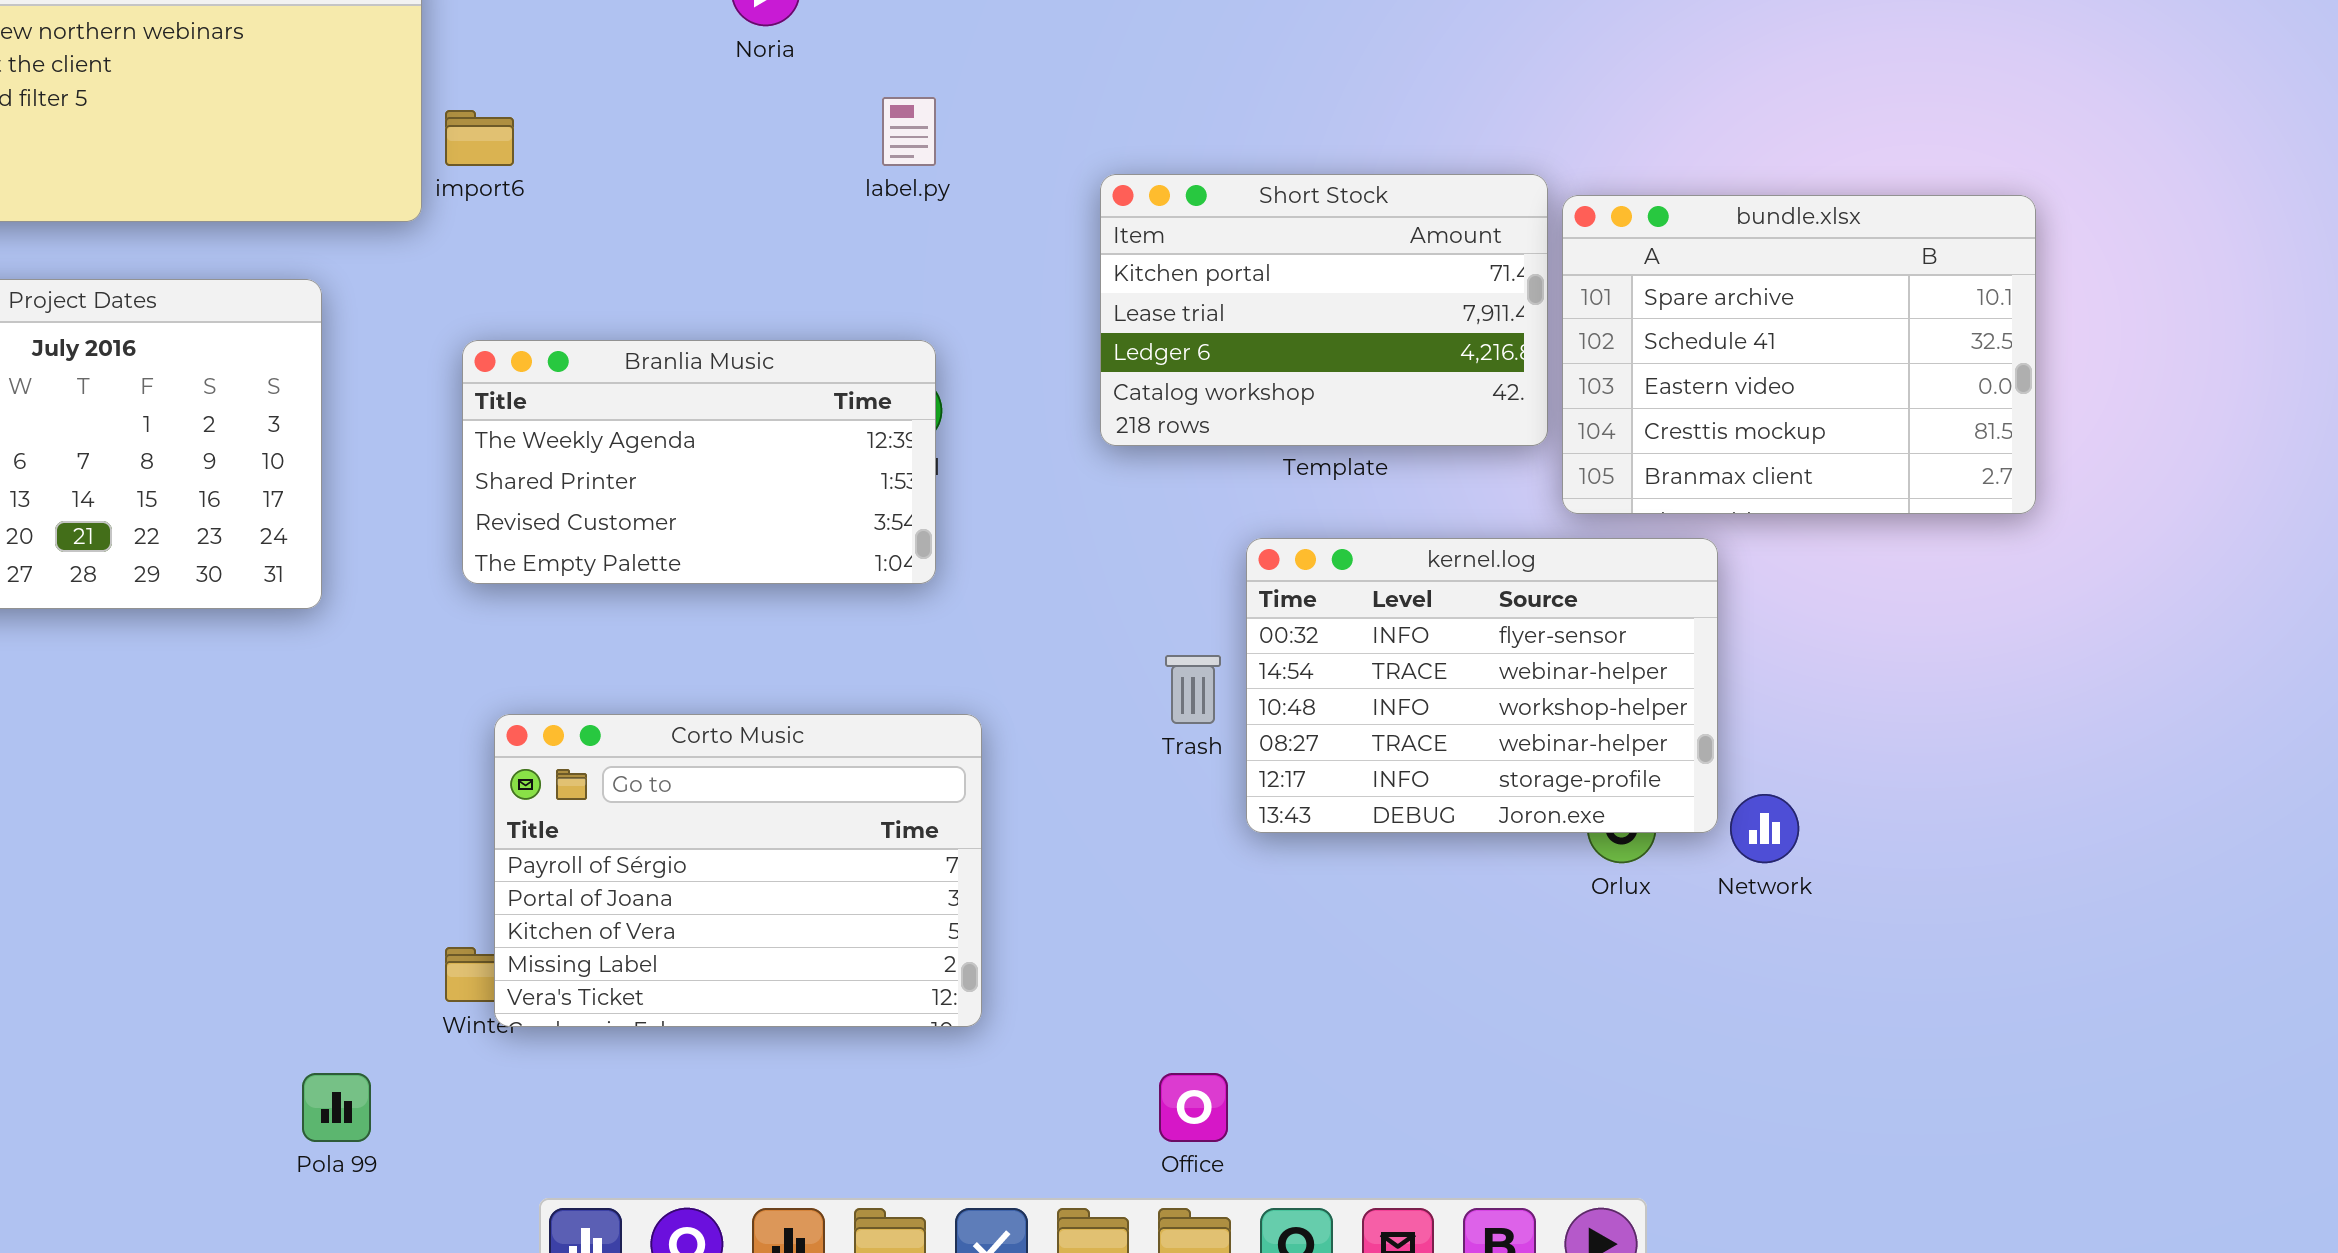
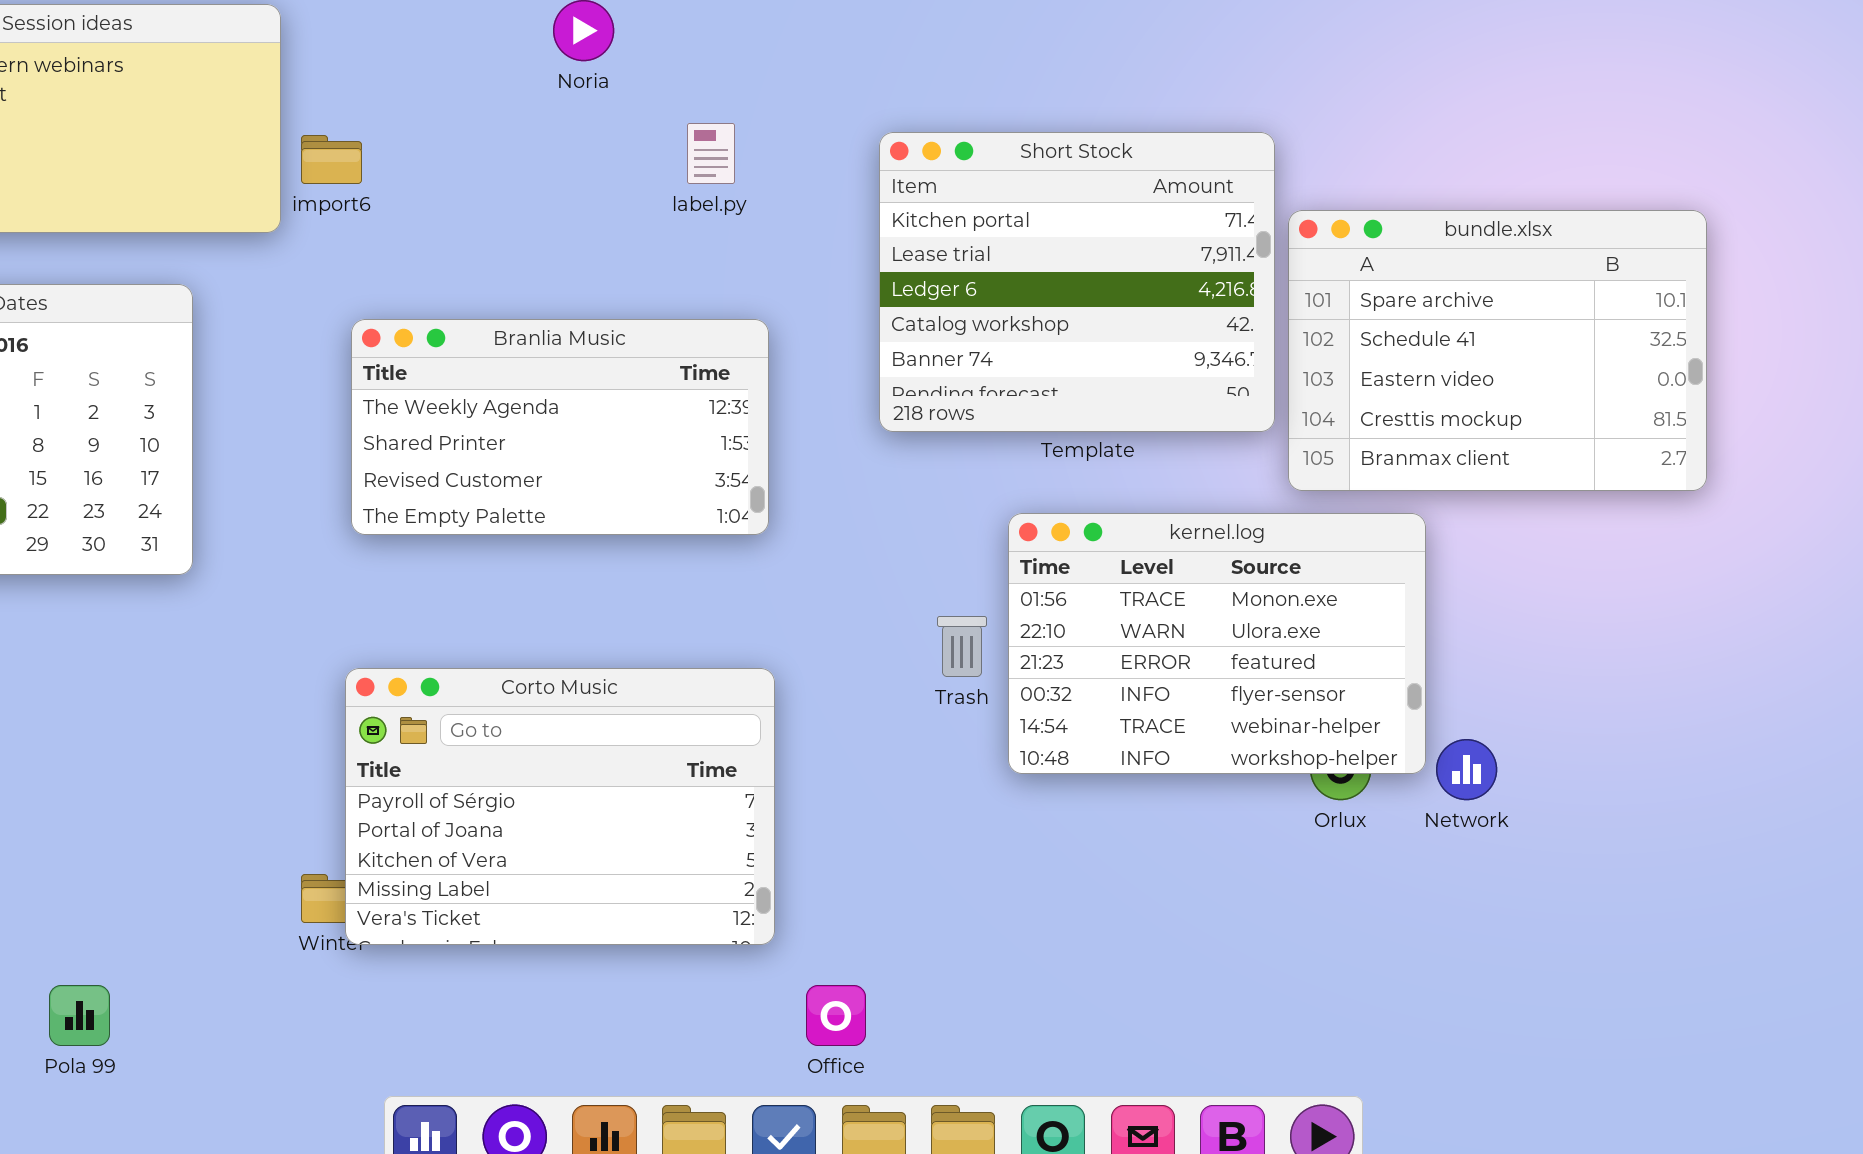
Short Stock: [1100,174,1548,446] -> [879,132,1275,432], resized
Branlia Music: [462,340,936,584] -> [351,319,769,535], moved
kernel.log: [1246,538,1718,833] -> [1008,513,1426,774], scrolled up 3 rows
Pola 99: [302,1073,371,1142] -> [49,985,110,1046], moved
Office: [1159,1073,1228,1142] -> [806,985,866,1046], moved

